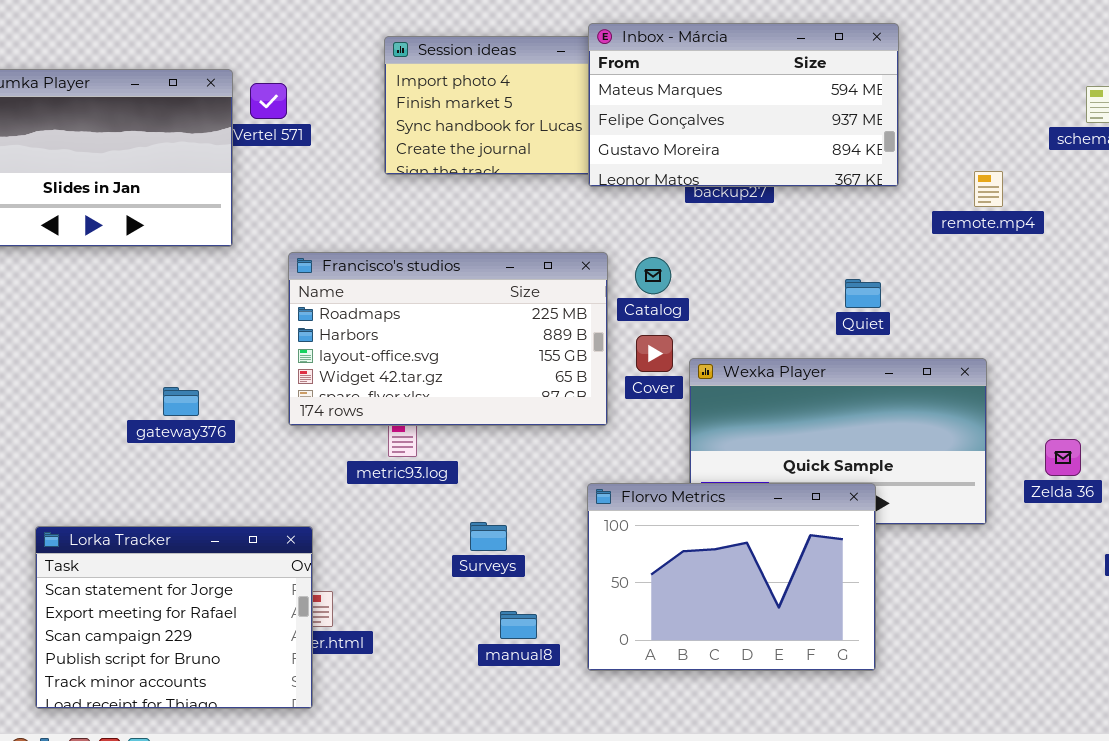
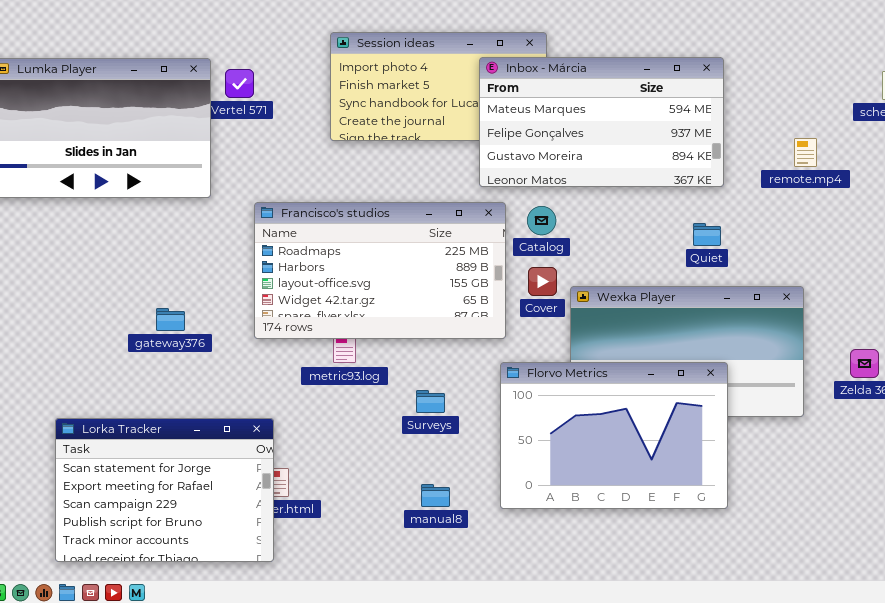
Inbox - Márcia: [588,23,899,187] -> [479,57,724,187], moved
Florvo Metrics: [587,483,876,671] -> [500,362,728,509], moved
Surveys: [470,522,507,551] -> [416,390,445,413], moved

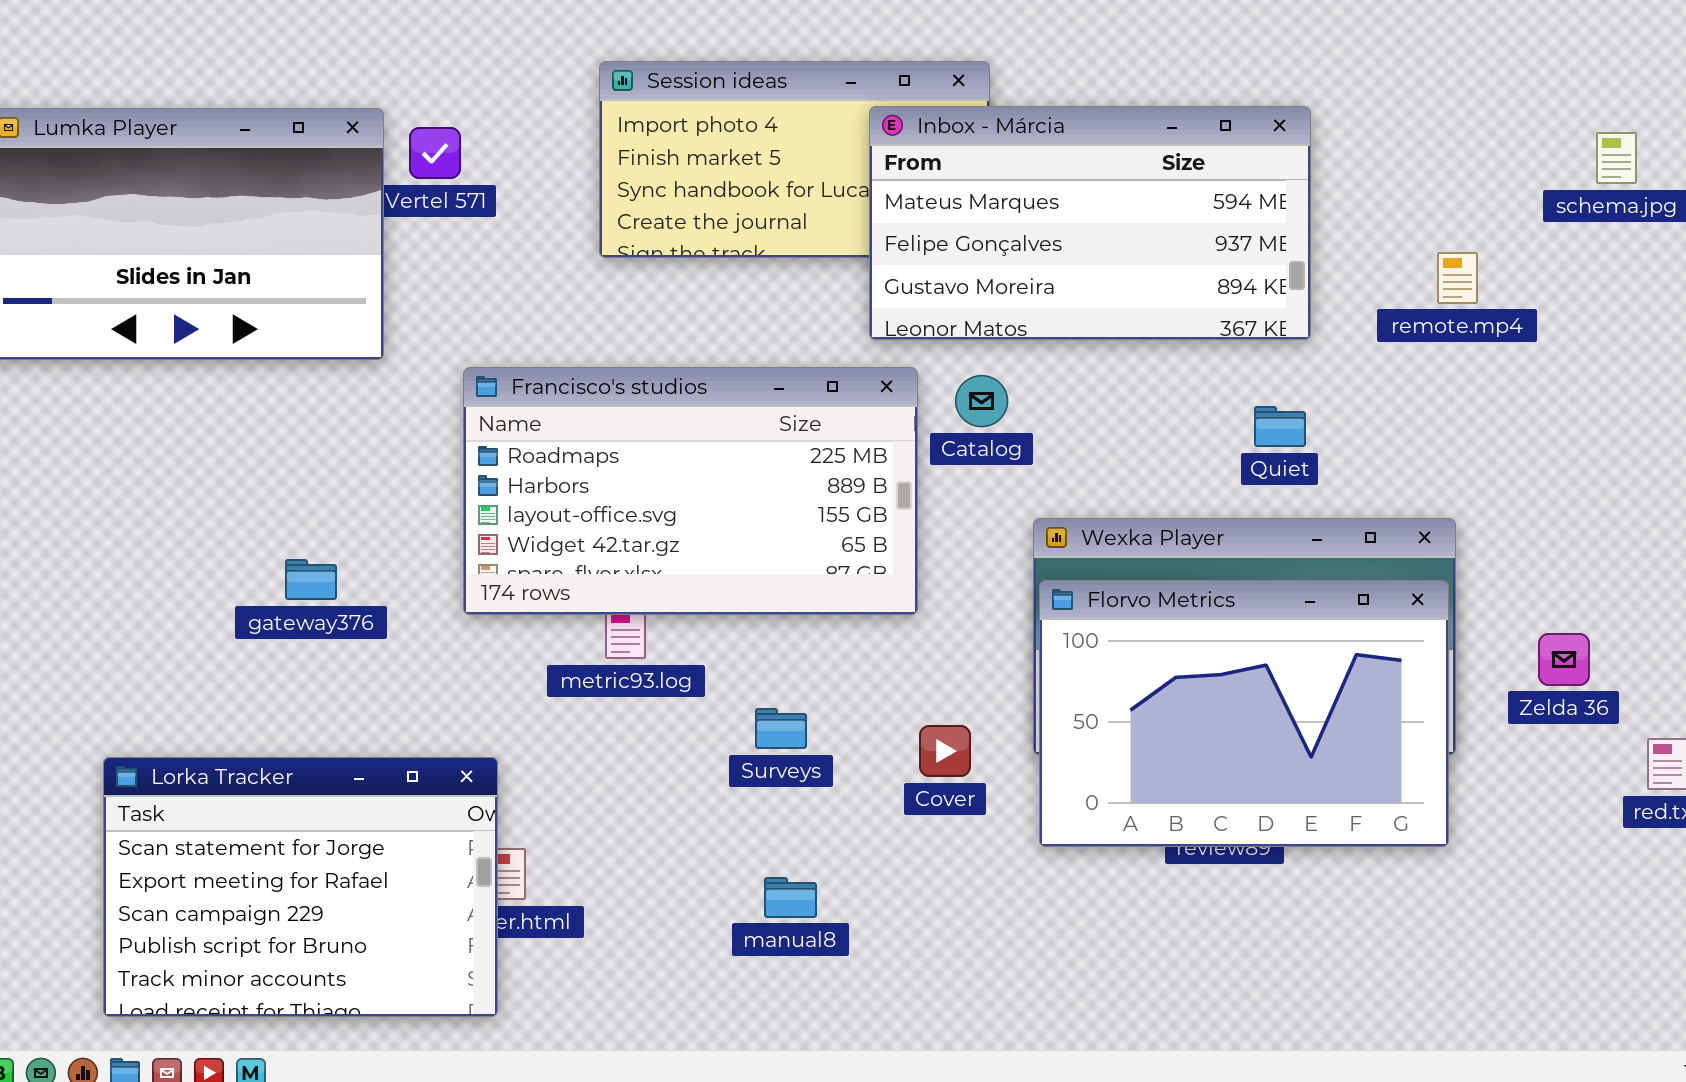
Cover: [528,267,557,296] -> [919,725,971,777], moved
Florvo Metrics: [500,362,728,509] -> [1039,580,1449,847], moved

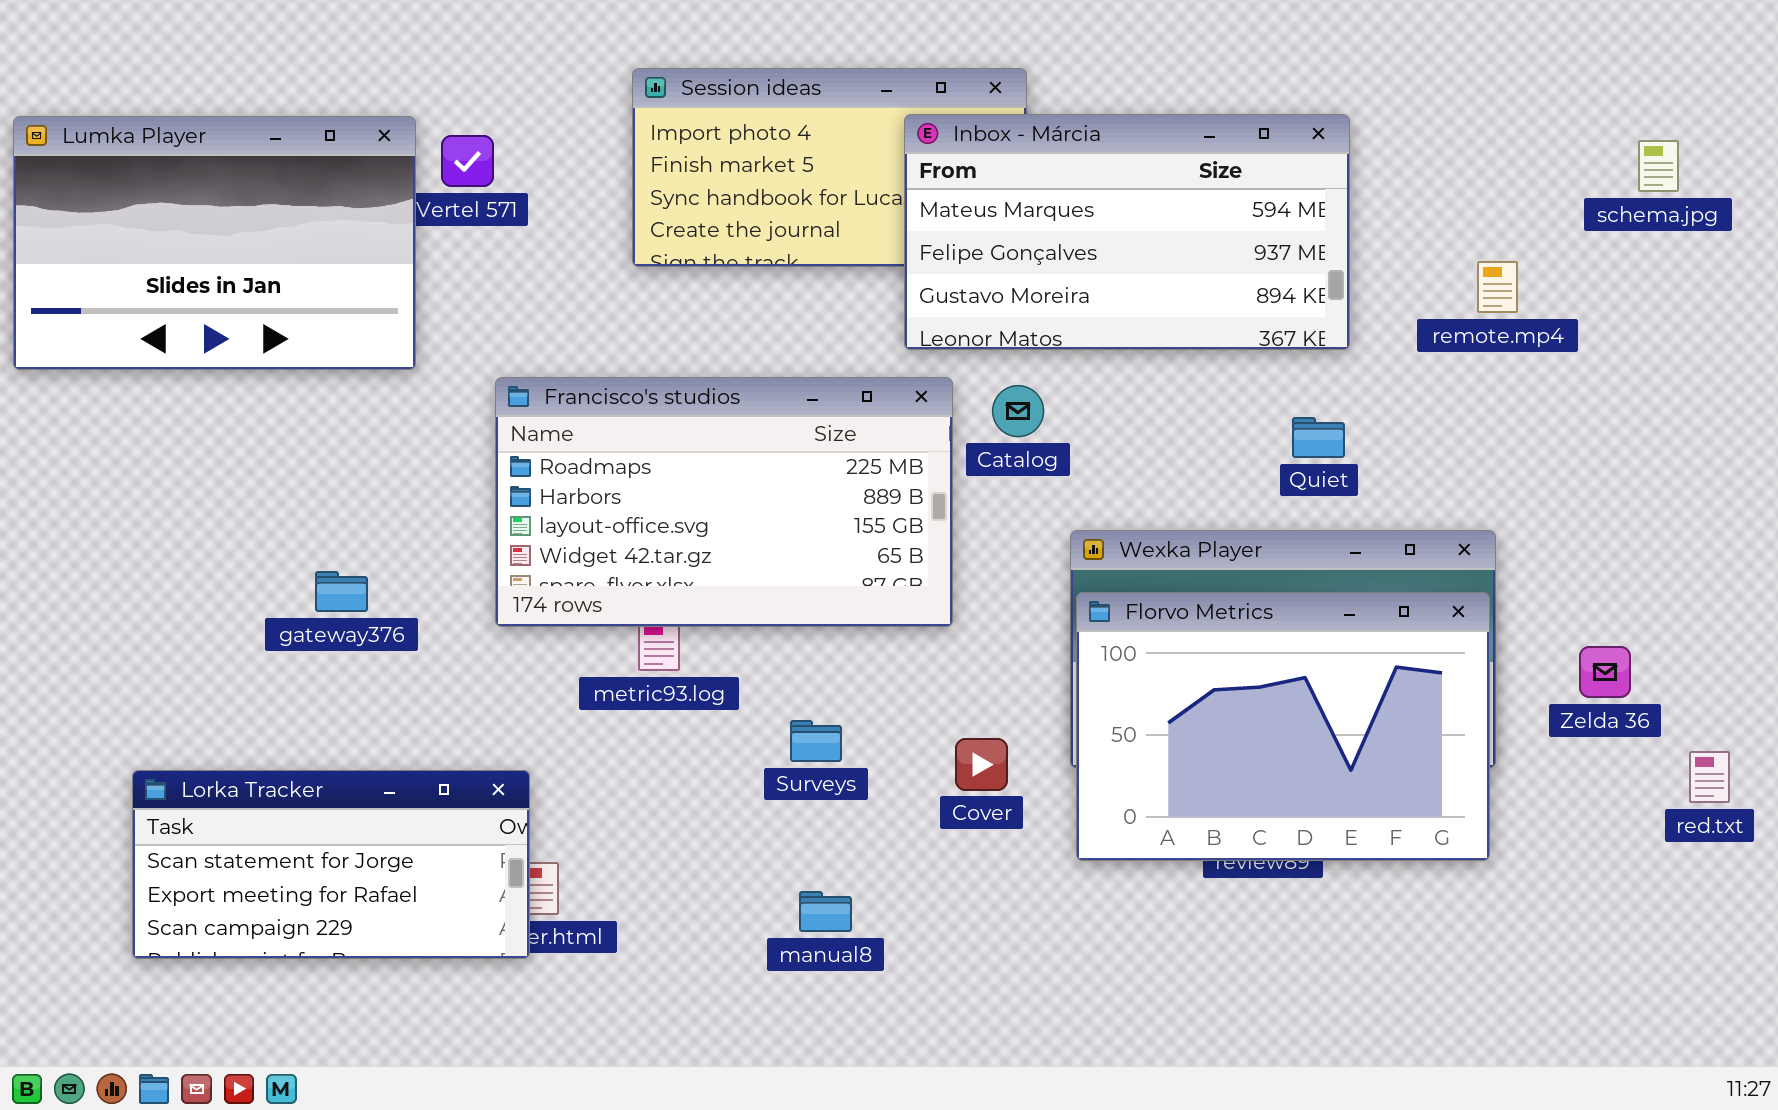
Lorka Tracker: [103,757,498,1017] -> [132,770,530,959], resized

